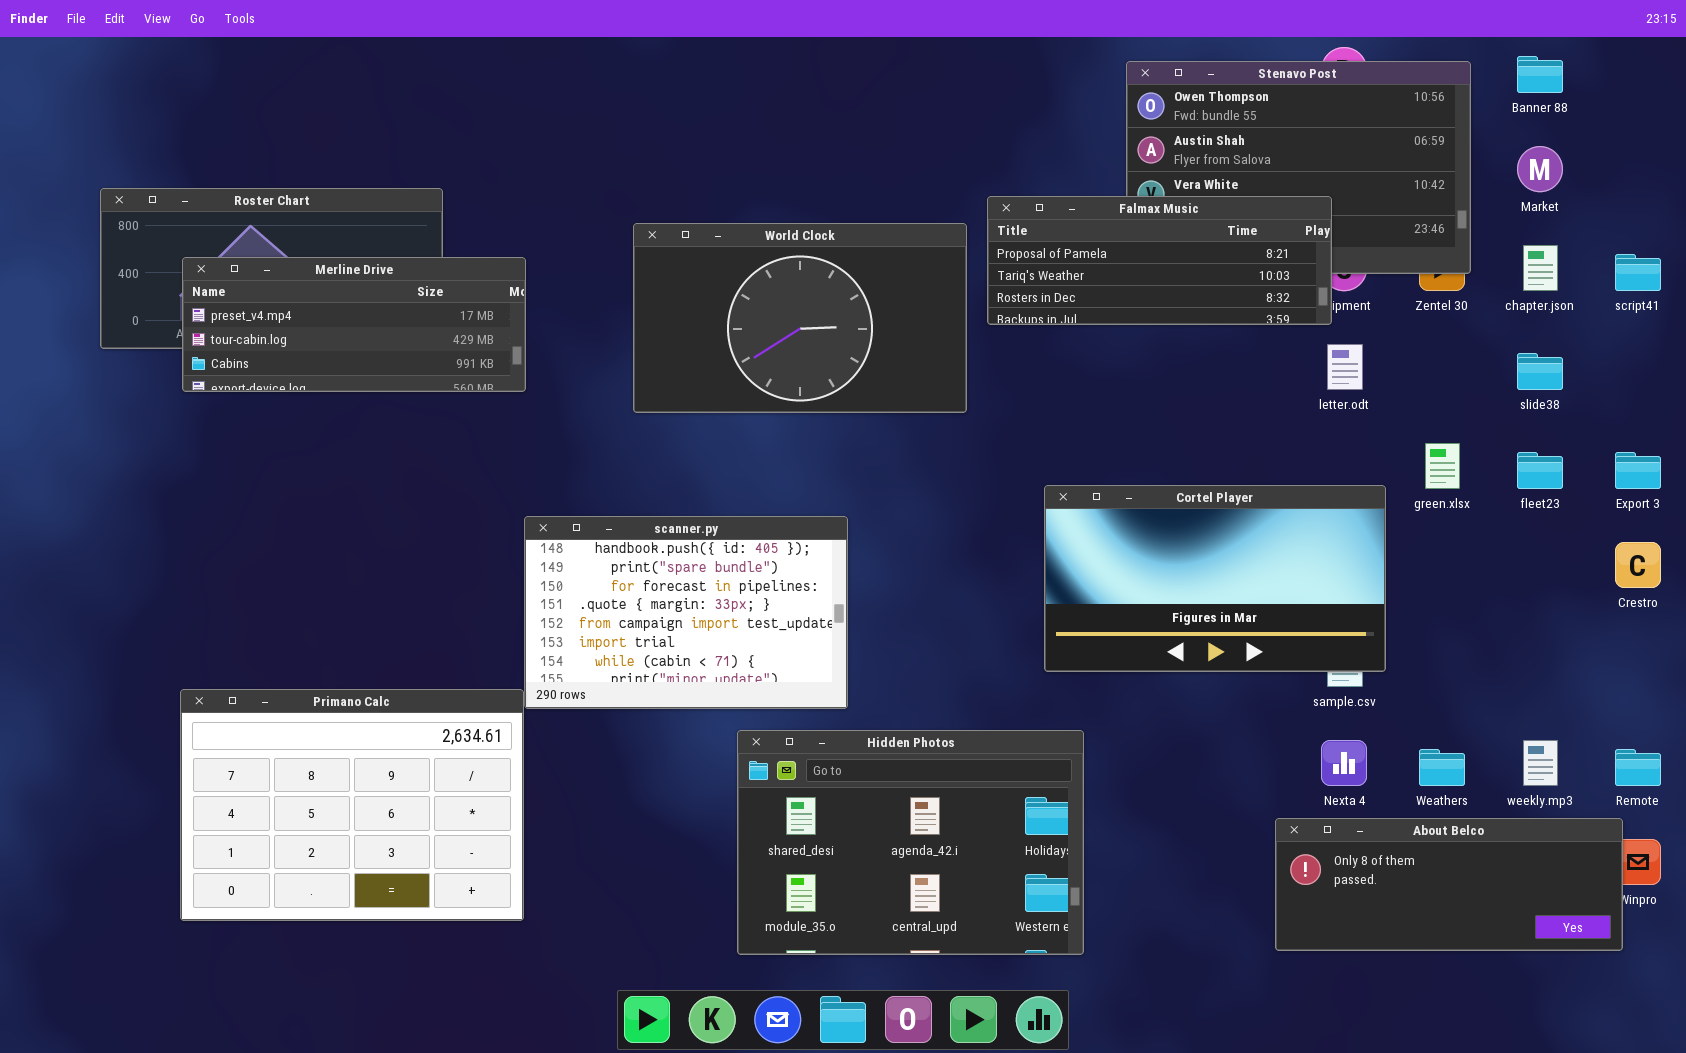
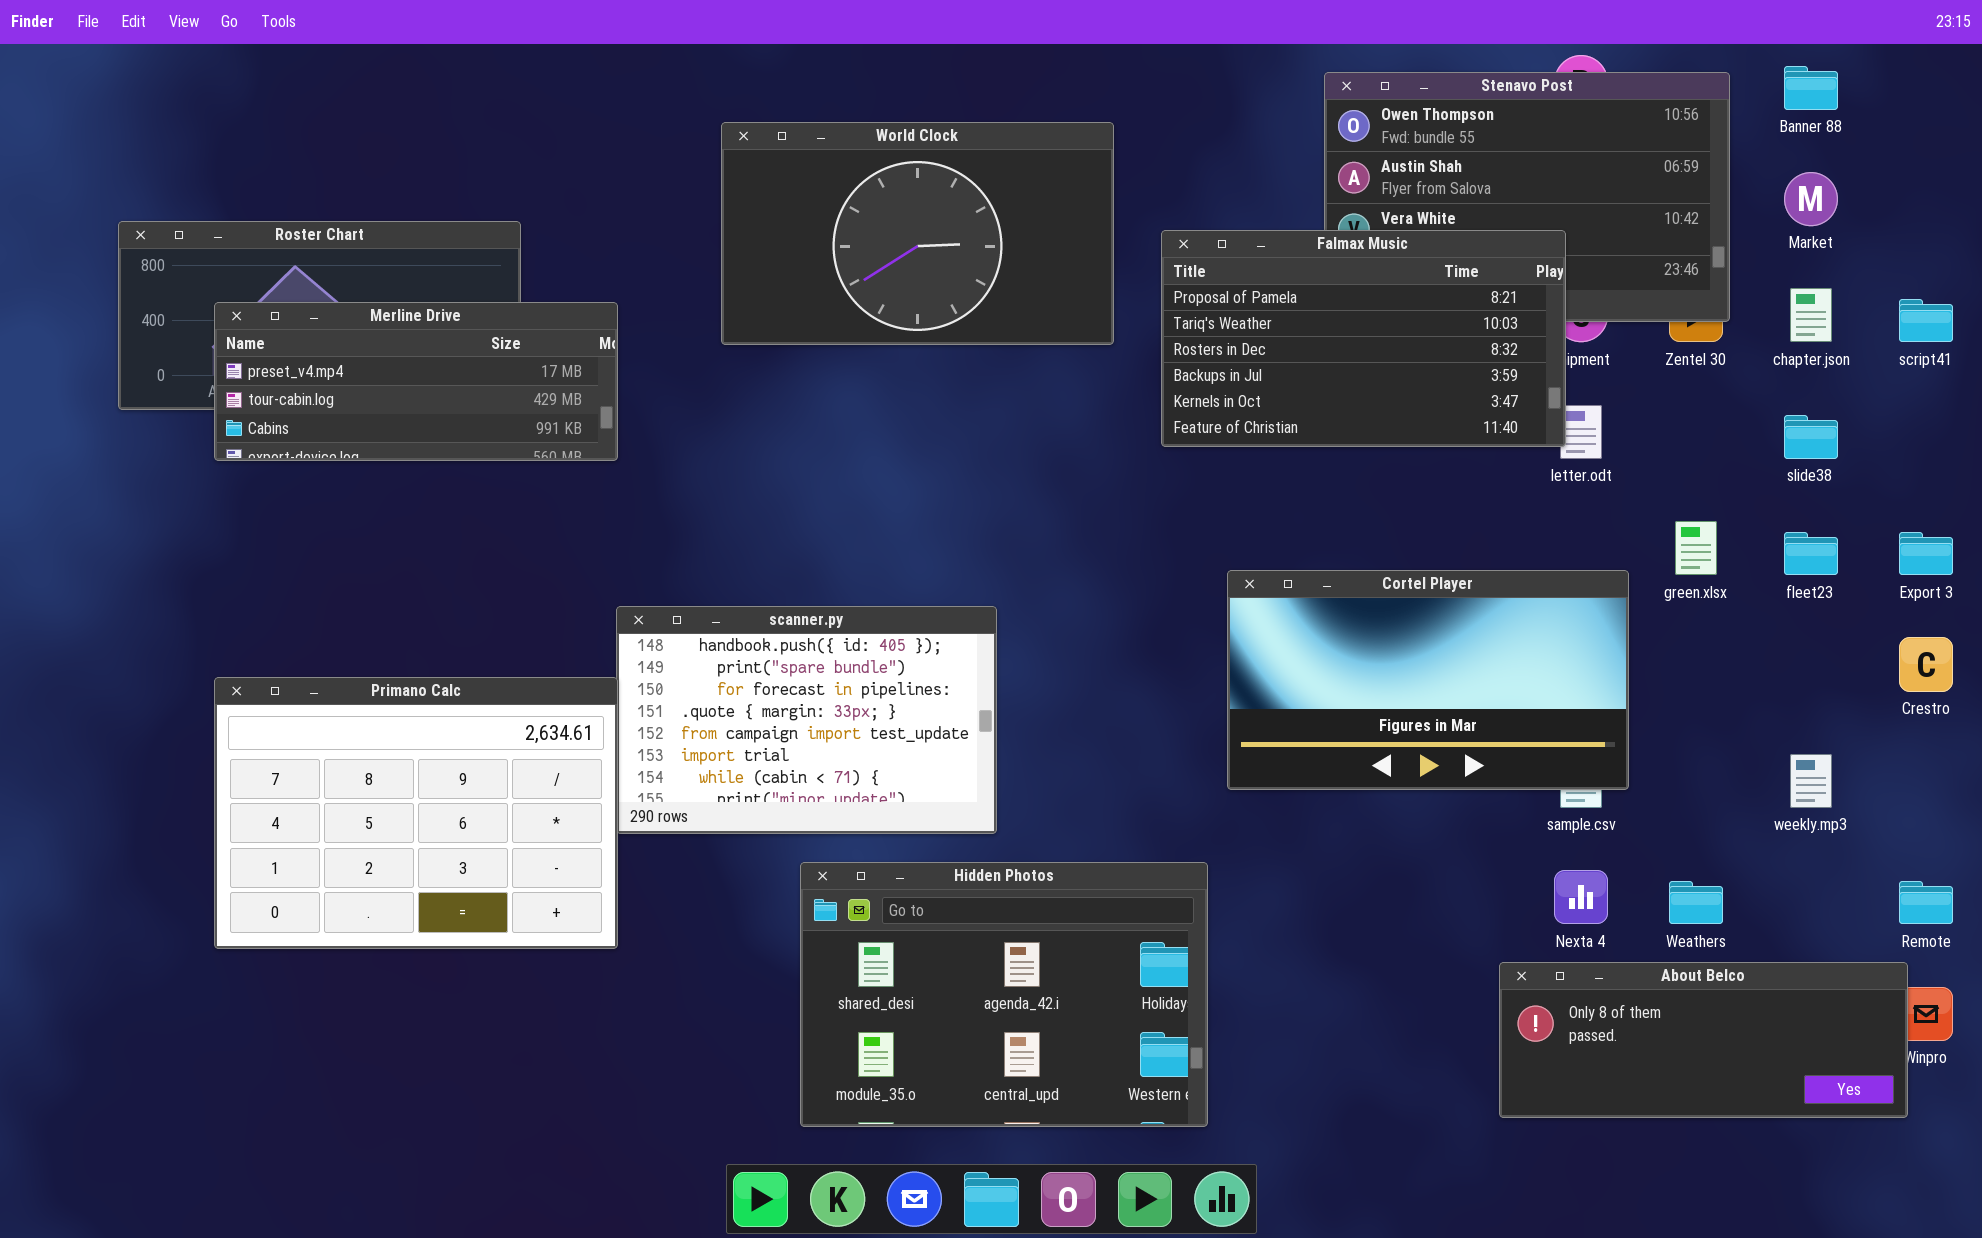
Falmax Music: [987,196,1332,325] -> [1161,230,1566,447], resized
World Clock: [633,223,967,413] -> [721,122,1114,345], moved
Primano Calc: [180,689,524,921] -> [214,677,618,949], moved
Hidden Photos: [737,730,1084,955] -> [800,862,1208,1127], moved
weekly.mp3: [1523,740,1558,786] -> [1790,754,1832,808], moved

